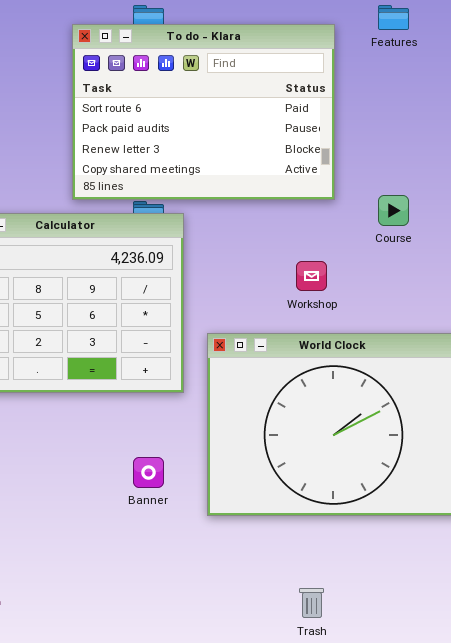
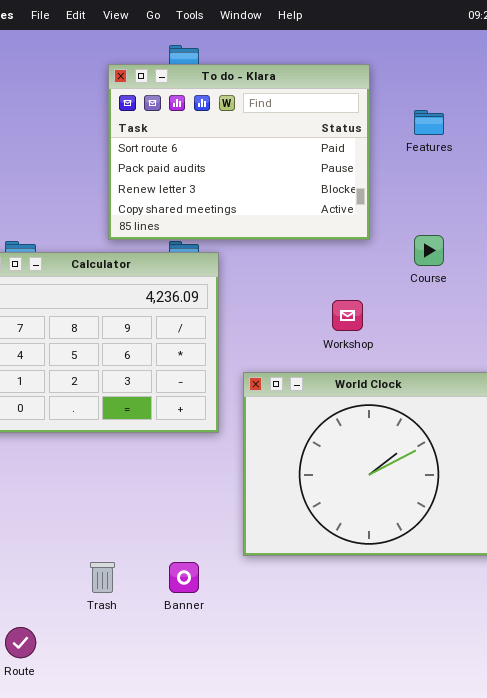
Features: [378,5,409,30] -> [414,110,444,135], moved
Banner: [133,457,164,488] -> [169,562,199,593], moved
Trash: [299,588,324,618] -> [90,562,115,593], moved

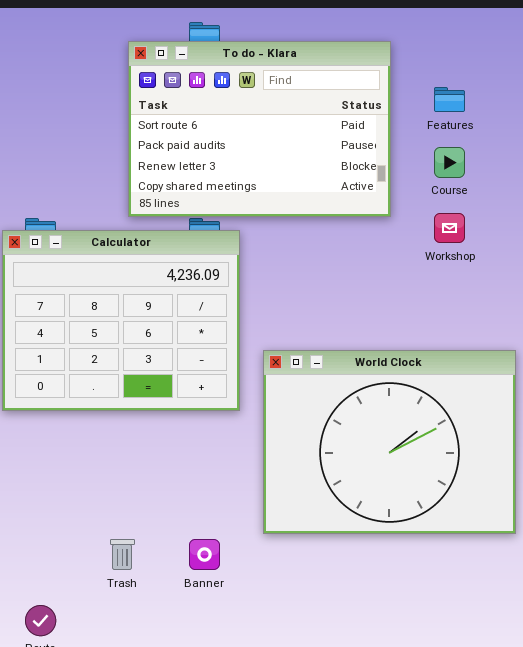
Course: [414,235,444,266] -> [434,147,465,178], moved
Workshop: [332,300,363,331] -> [434,213,465,243], moved

